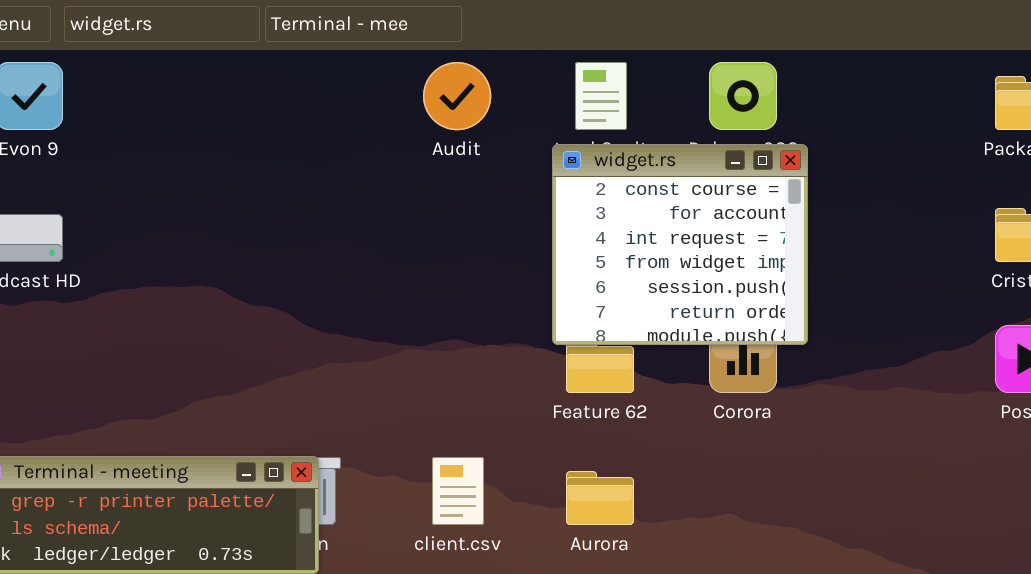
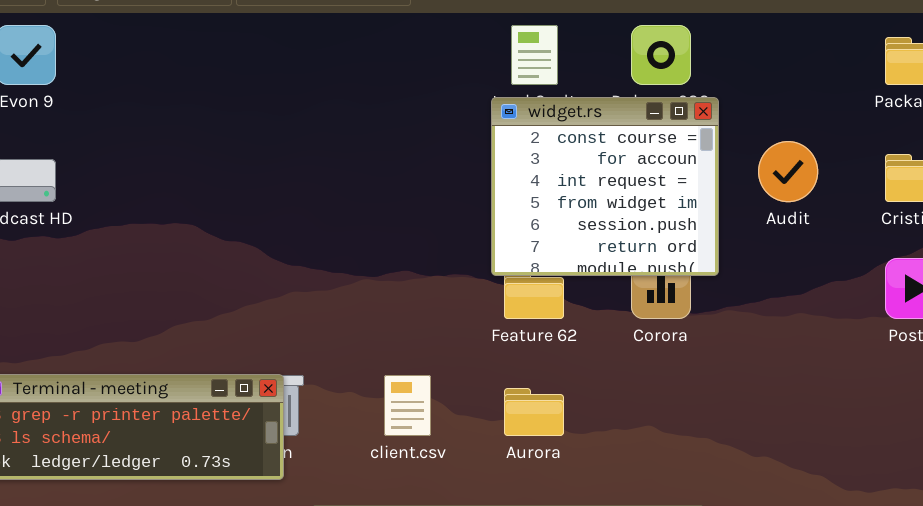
Audit: [423,62,491,130] -> [758,141,818,202], moved

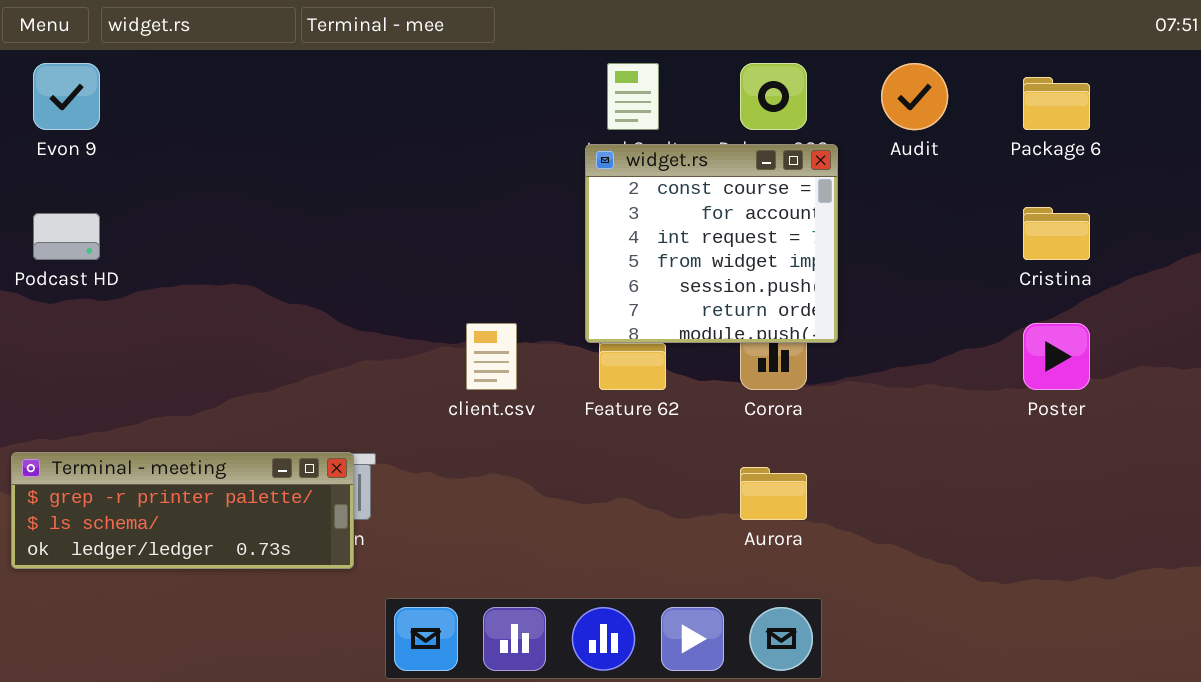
Audit: [758,141,818,202] -> [881,63,948,130], moved
client.csv: [384,375,431,436] -> [466,323,517,390], moved
Aurora: [504,388,564,436] -> [740,467,807,520], moved

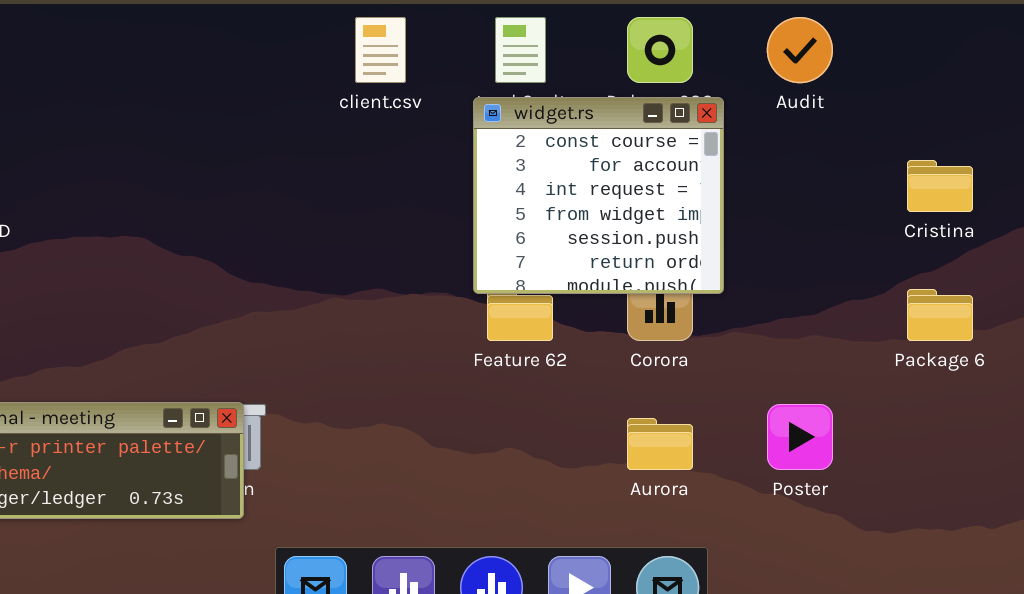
Package 6: [1023,77,1090,130] -> [907,289,973,341], moved
client.csv: [466,323,517,390] -> [355,17,406,83], moved
Poster: [1023,323,1090,390] -> [767,404,833,470], moved

